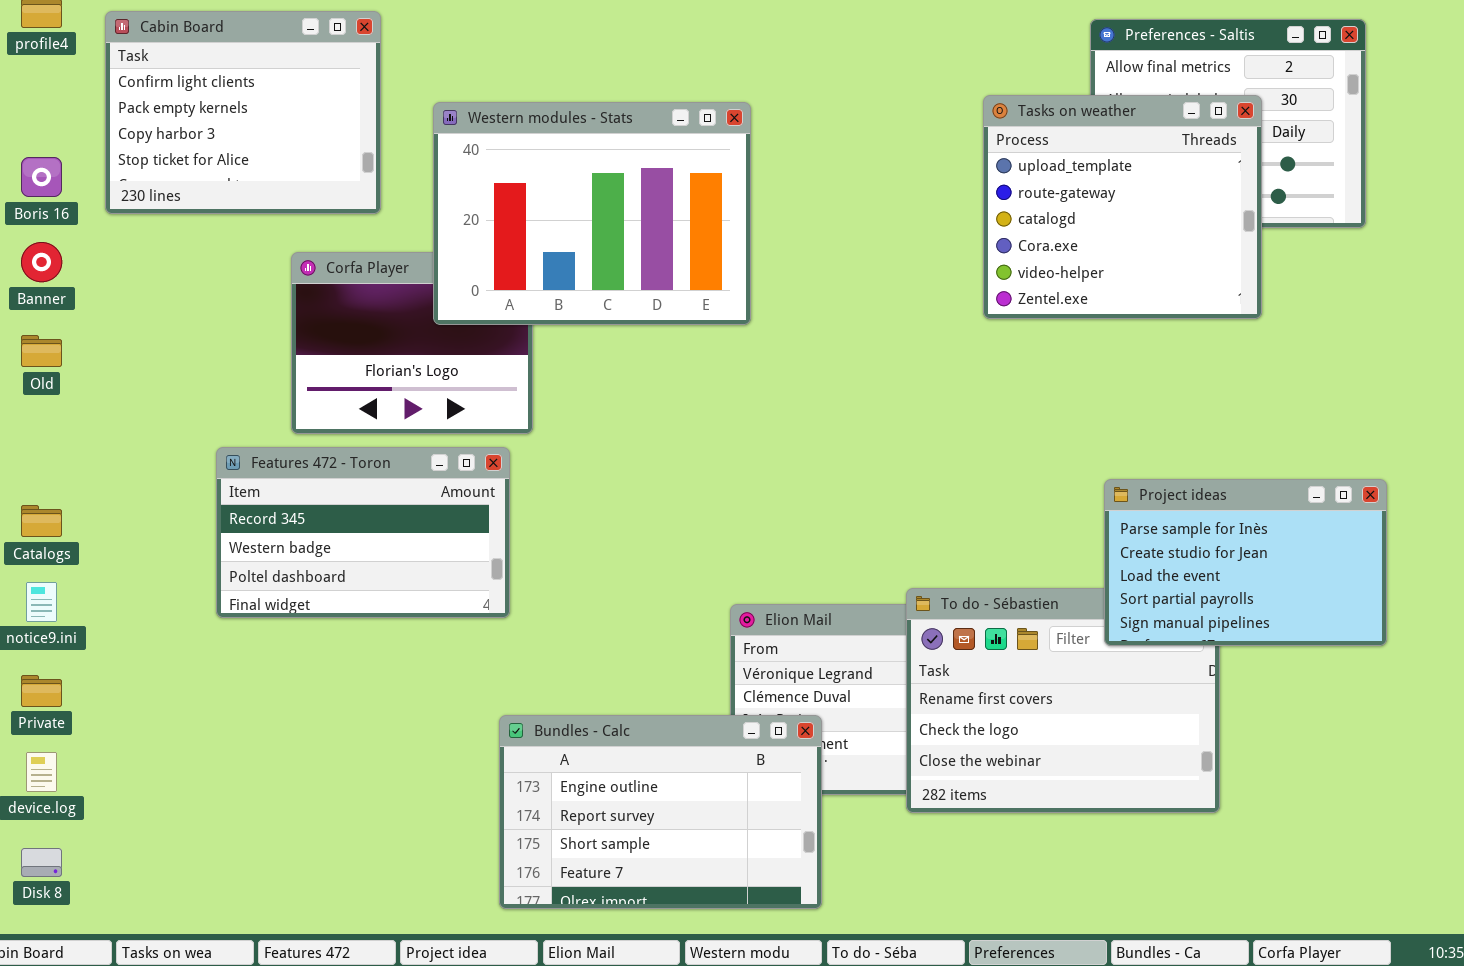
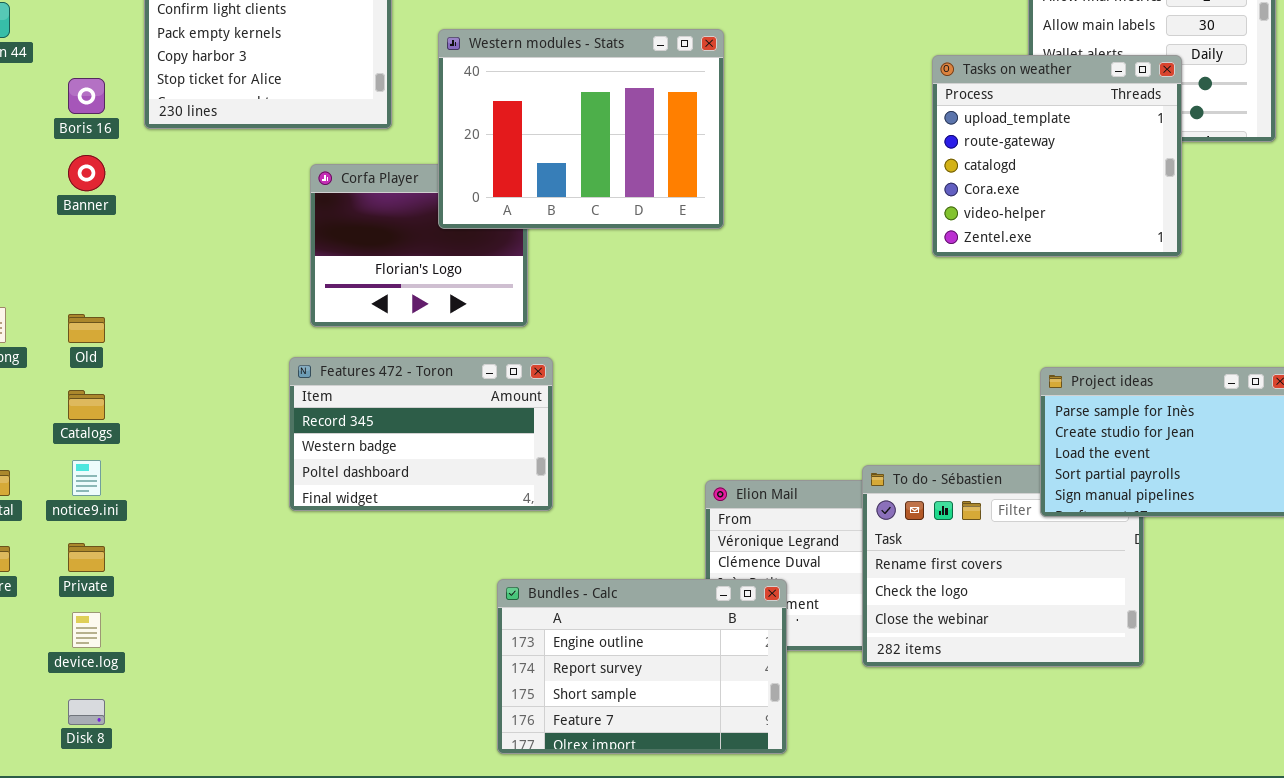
Tasks on weather: [983,95,1262,319] -> [932,55,1182,257], moved
Old: [21,335,62,367] -> [68,314,105,343], moved
Features 472 - Toron: [216,447,510,618] -> [289,357,553,511], moved

